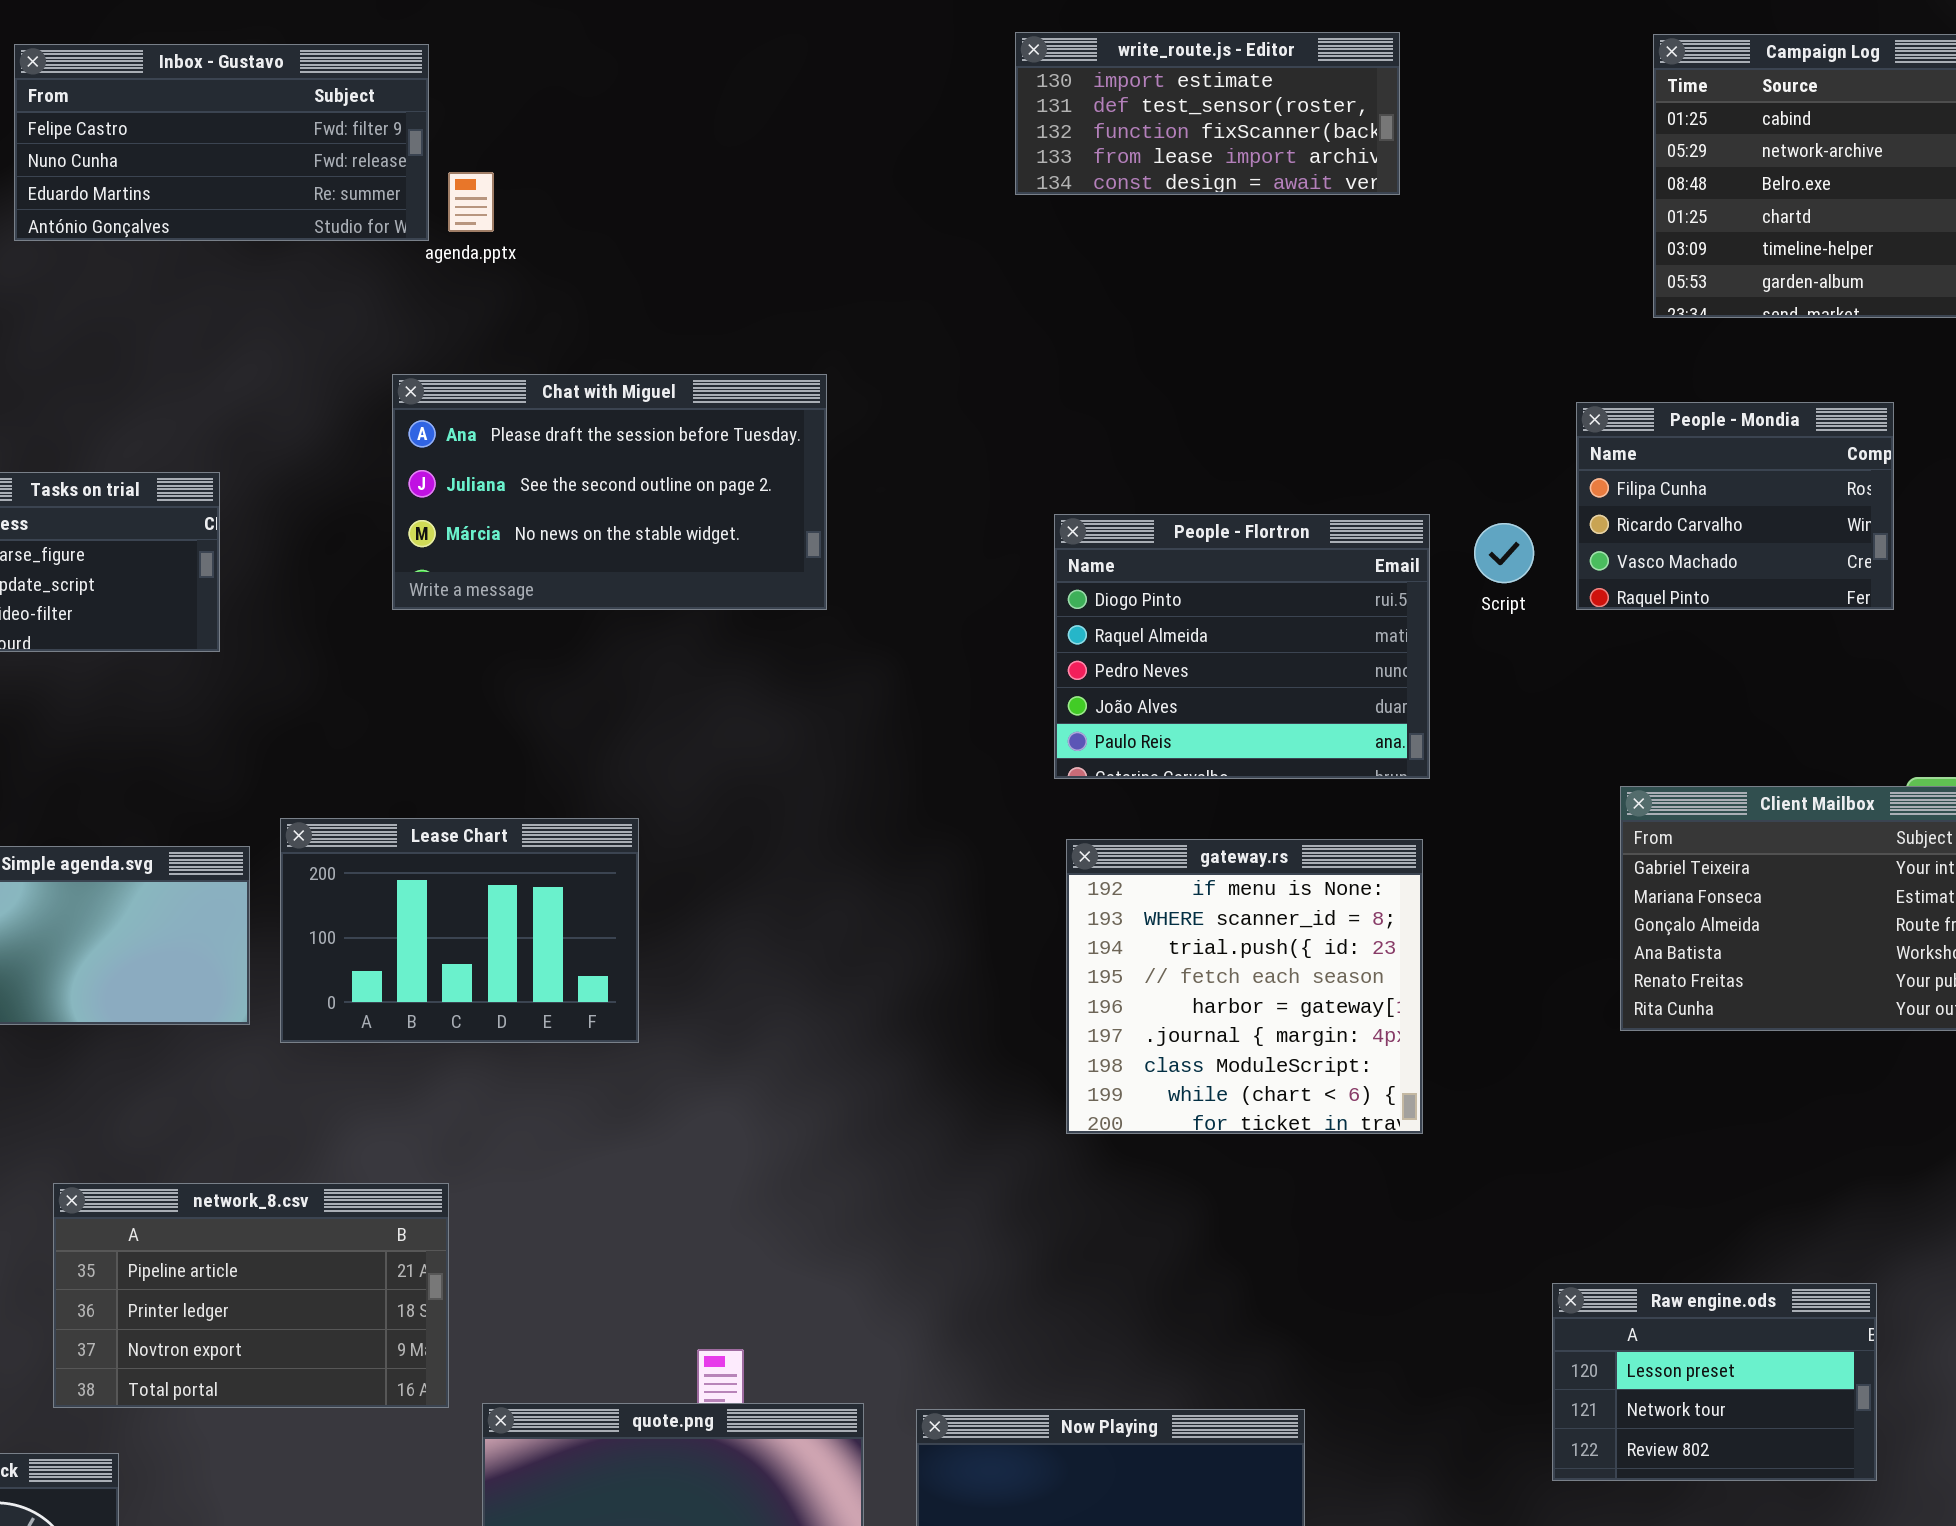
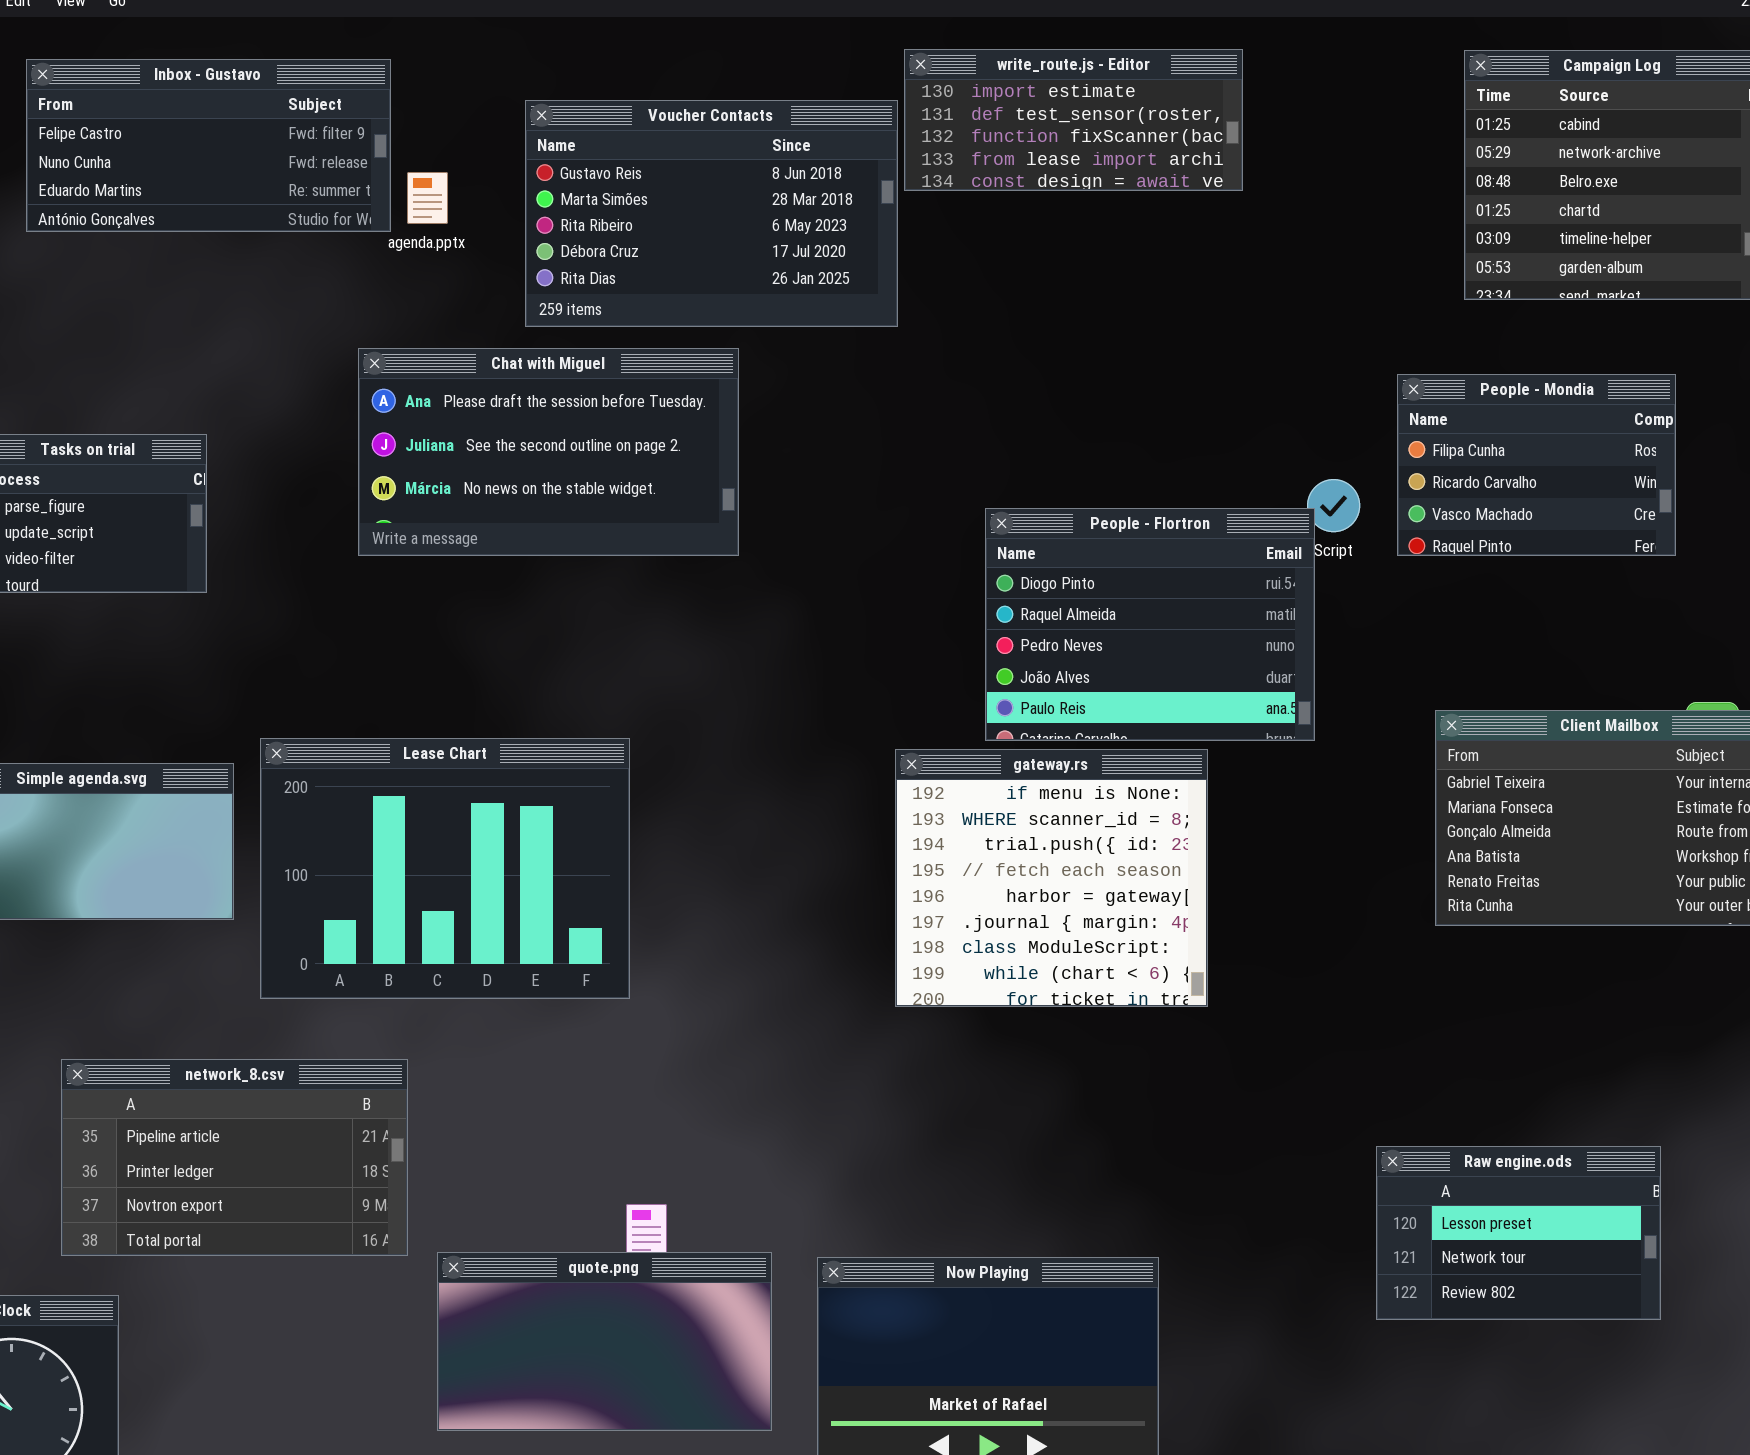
Voucher Contacts: none -> [525,100,898,327], opened
People - Flortron: [1054,514,1430,779] -> [985,508,1315,741], moved
Lease Chart: [280,818,639,1043] -> [260,738,630,999], resized
gateway.rs: [1066,839,1423,1134] -> [895,749,1208,1007], moved

